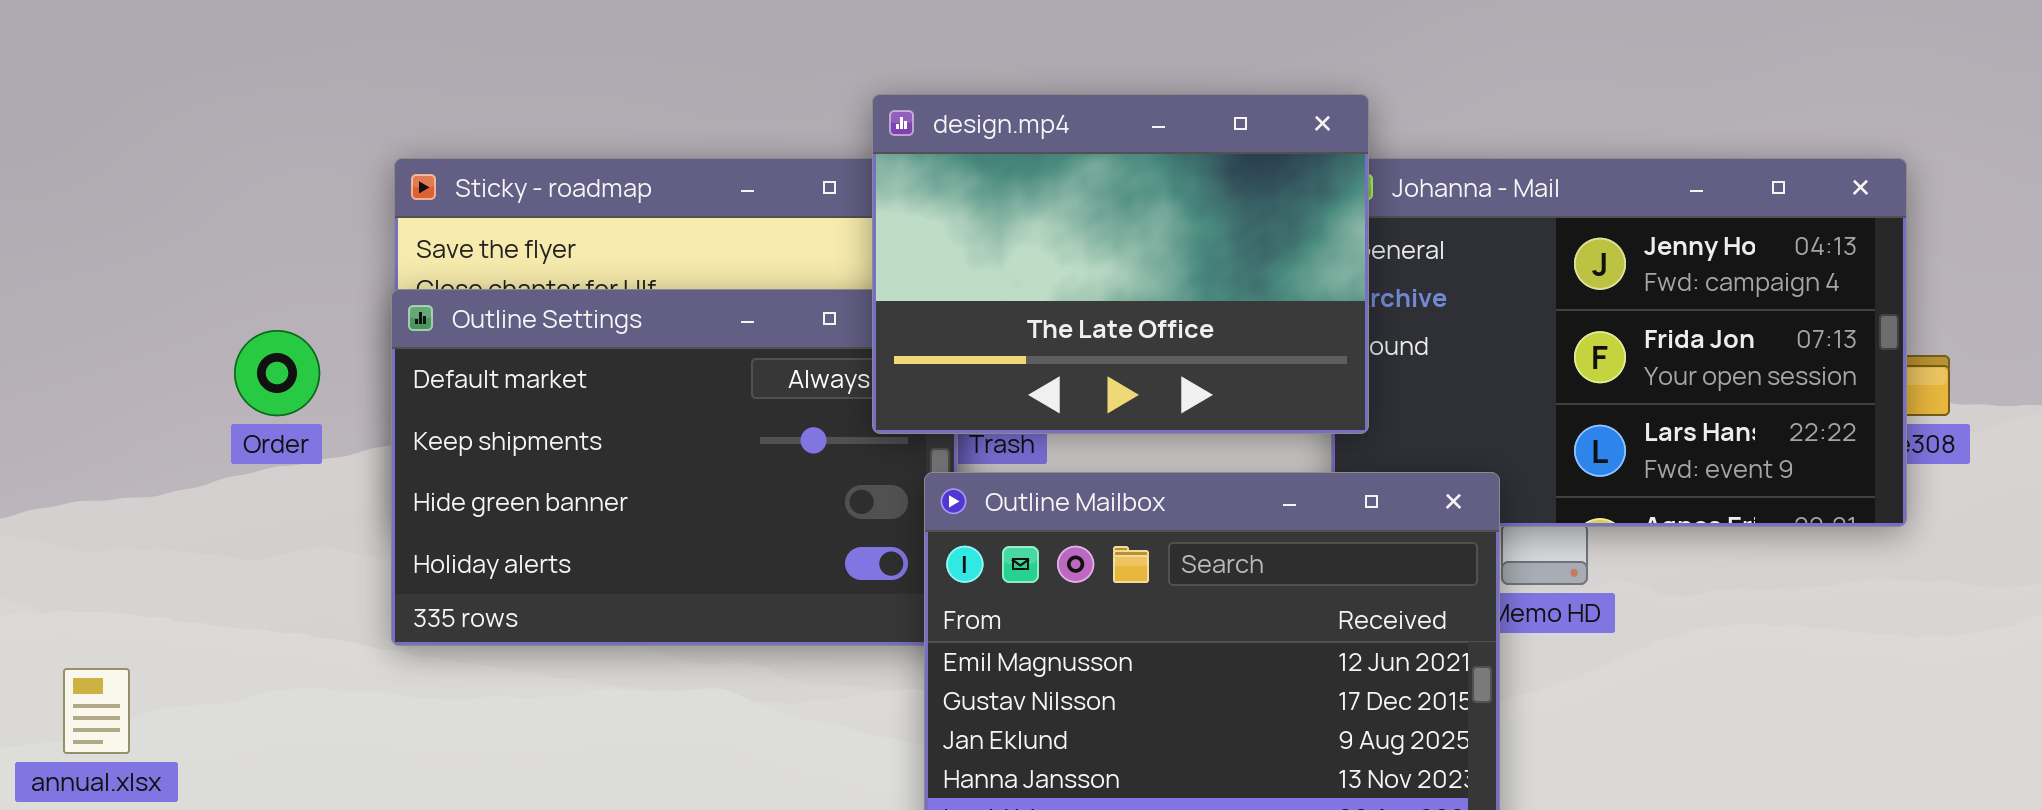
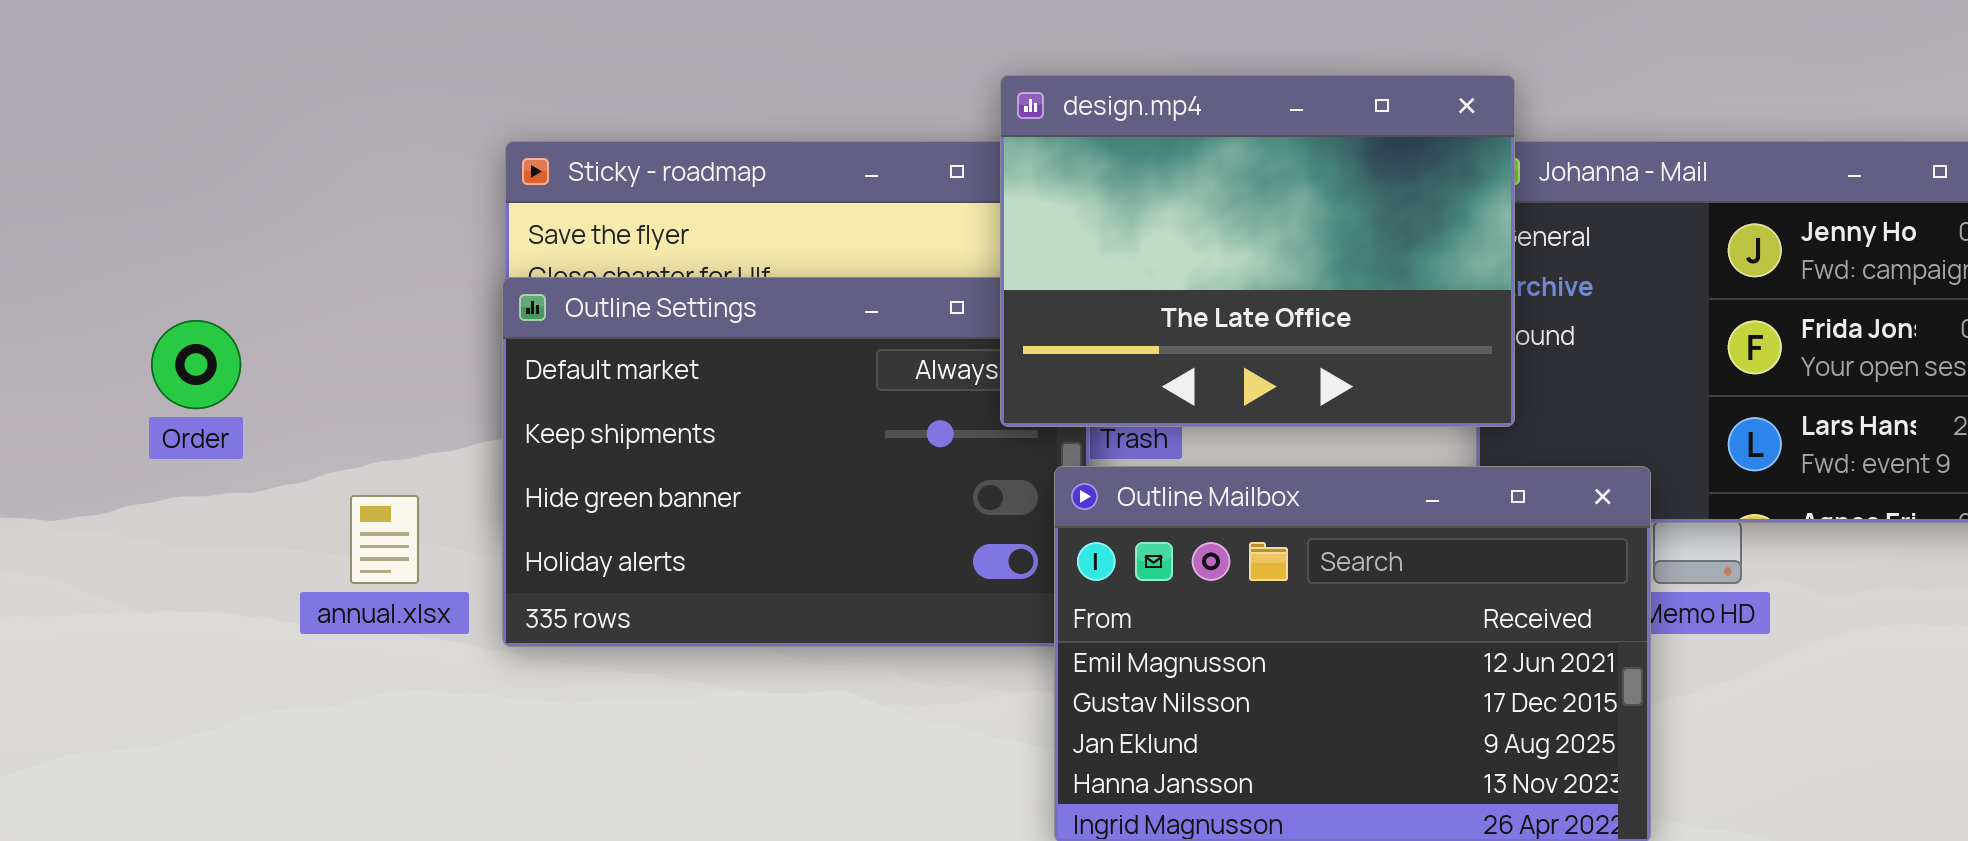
Order: [234,330,320,416] -> [151,320,241,409], moved
annual.xlsx: [63,668,130,754] -> [350,495,419,584], moved

